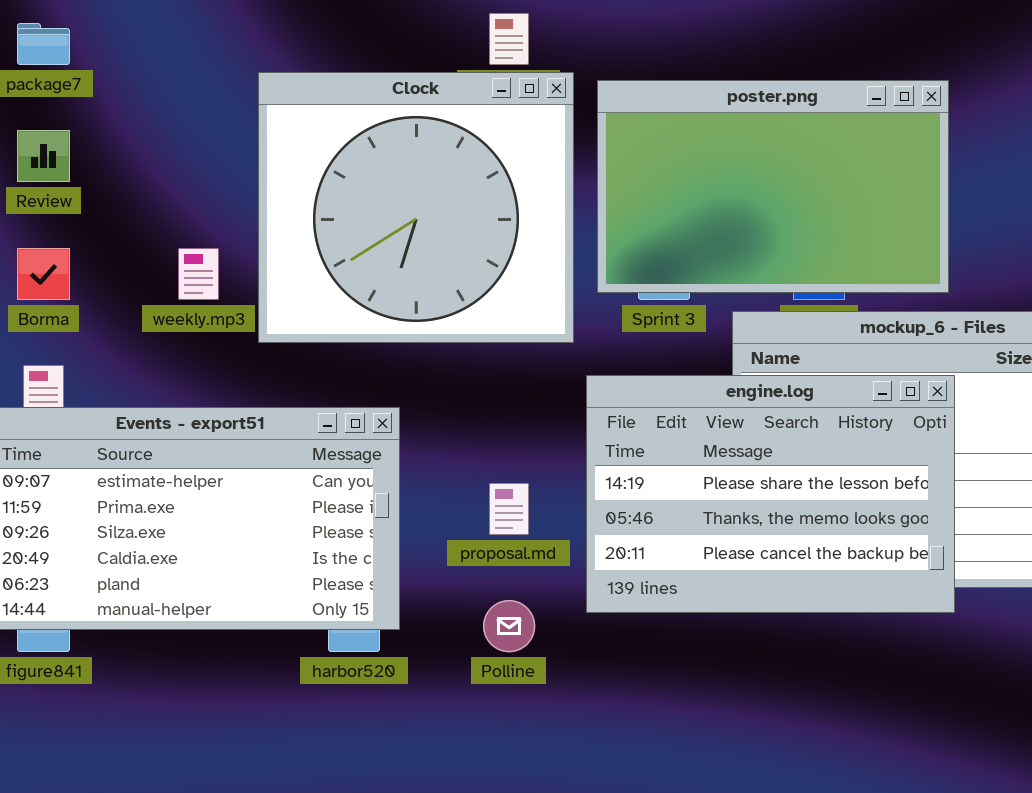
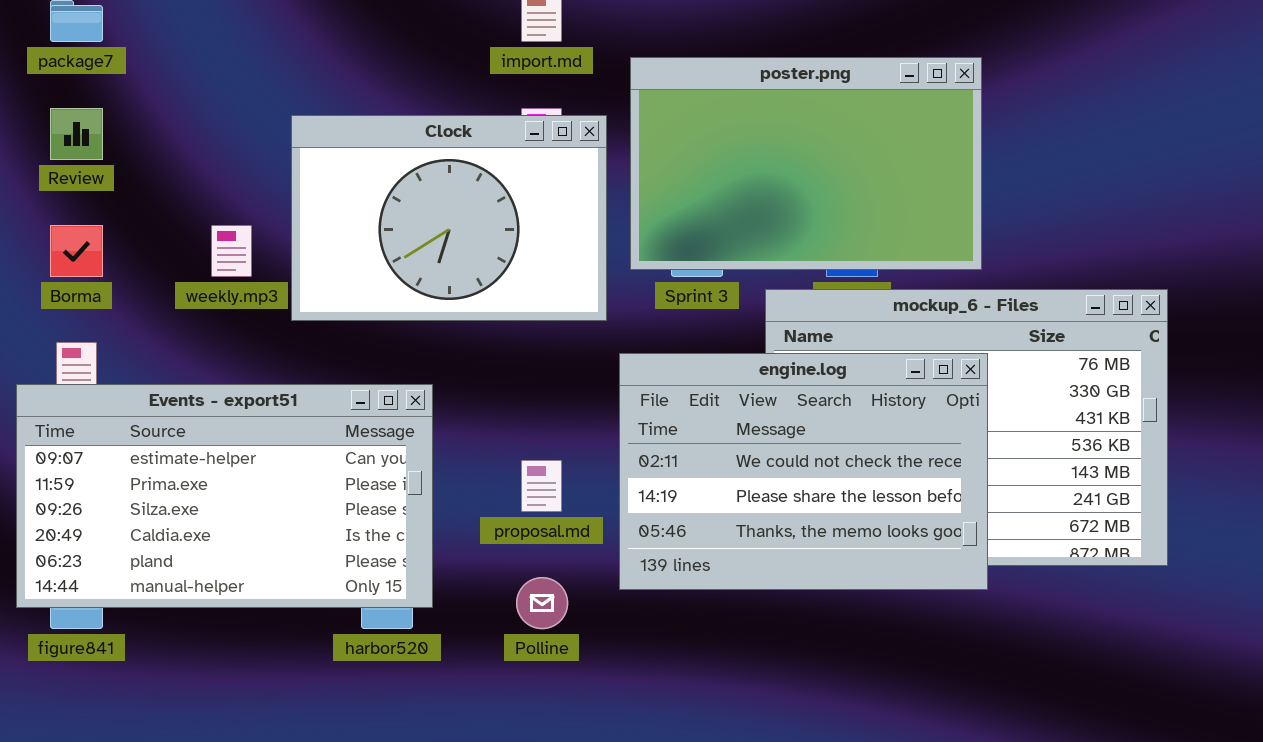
Clock: [258,72,574,343] -> [291,115,607,321], resized
engine.log: [586,375,955,613] -> [619,353,988,590], scrolled up 1 row

